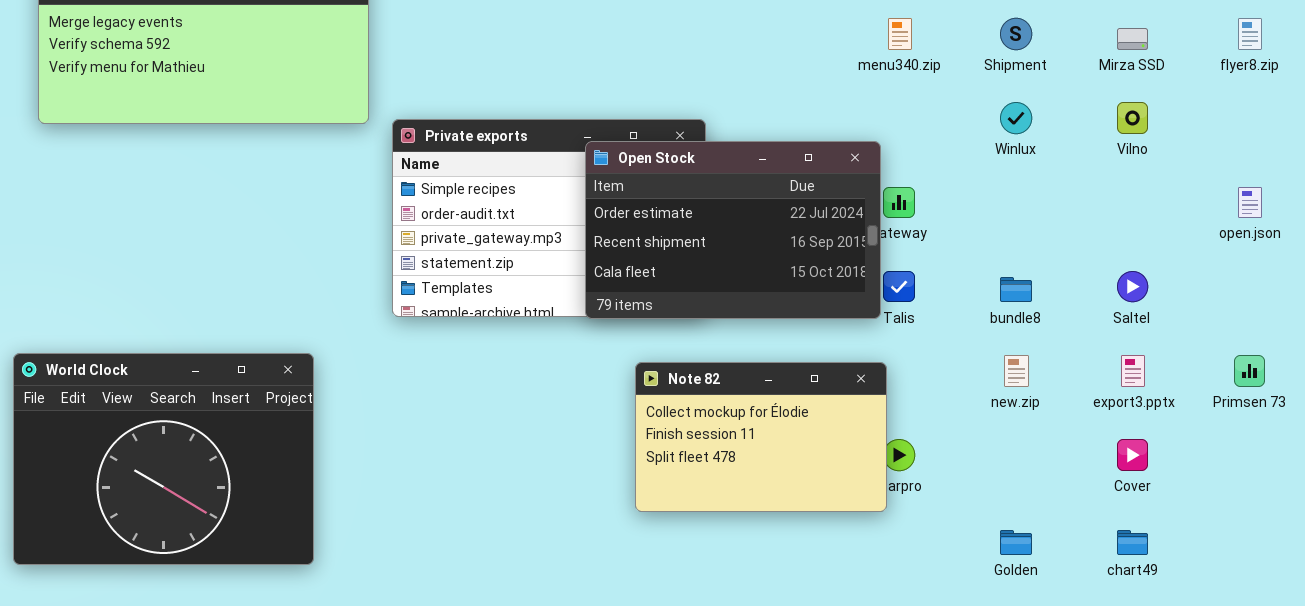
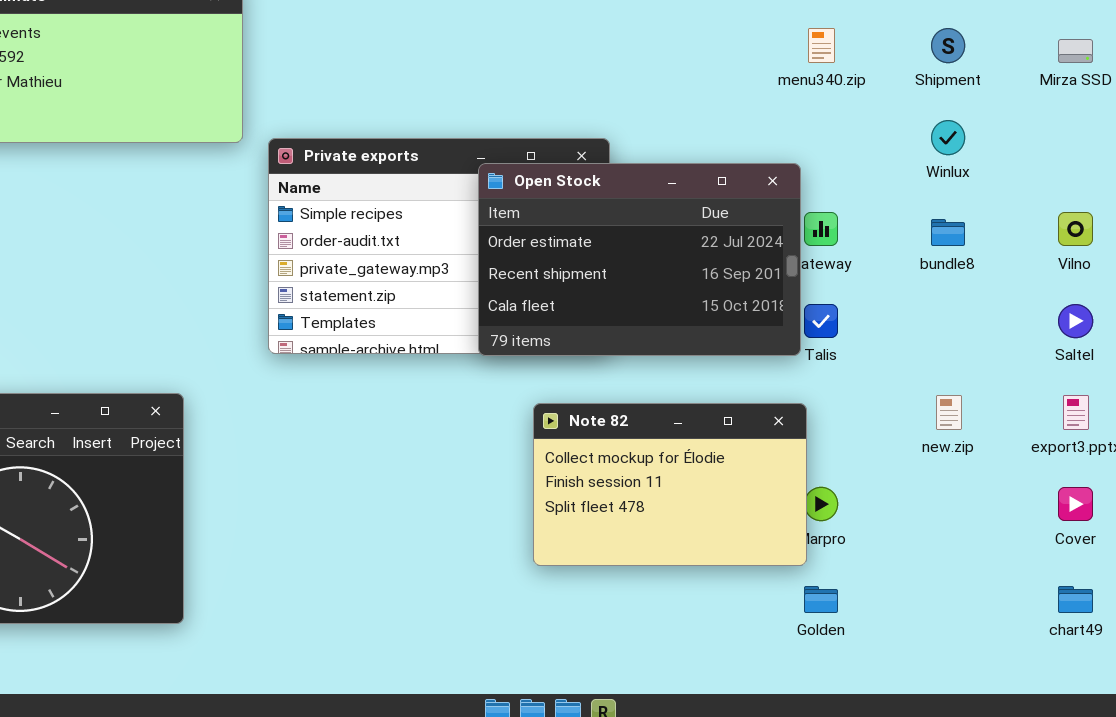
Vilno: [1117,102,1148,134] -> [1058,212,1093,246], moved
bundle8: [1000,277,1032,302] -> [931,219,965,246], moved
Golden: [1000,530,1032,555] -> [804,586,838,613], moved

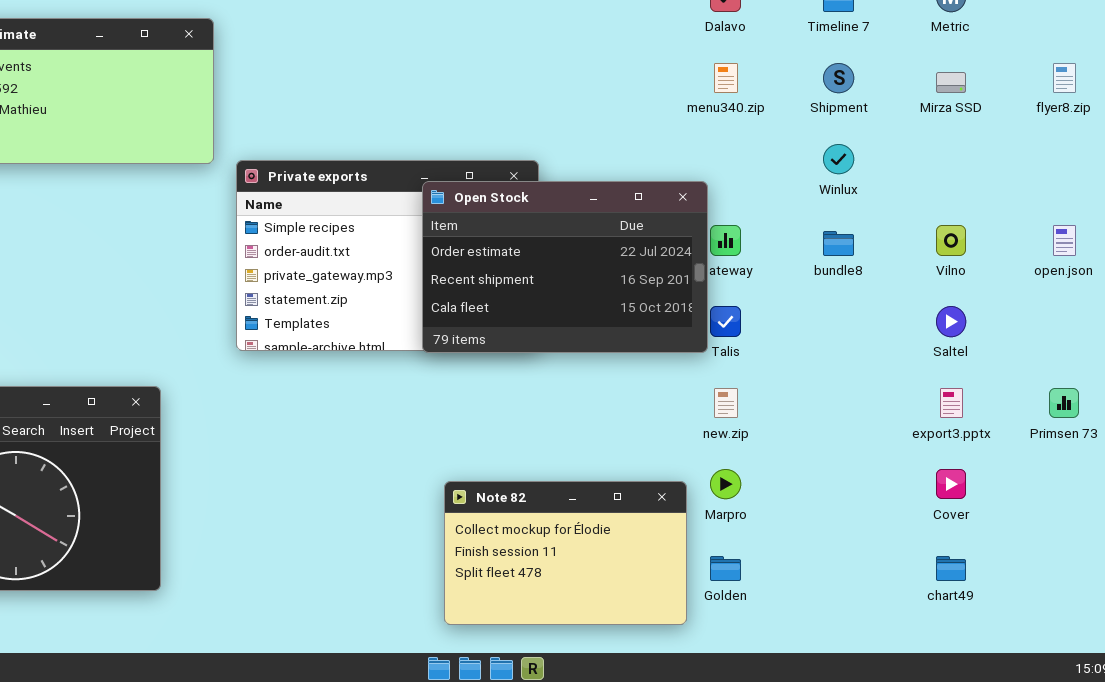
new.zip: [936,395,962,430] -> [714,388,738,418], moved
Note 82: [533,403,807,566] -> [444,481,687,625], moved

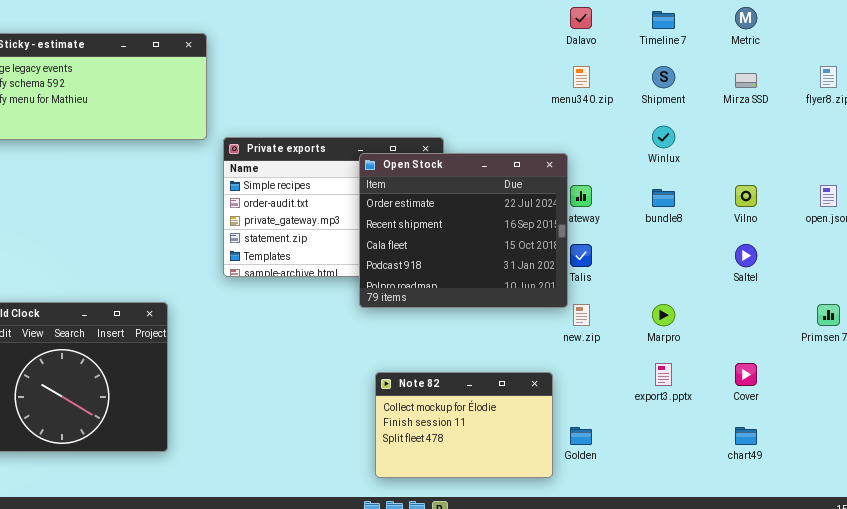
Open Stock: [422,181,708,353] -> [359,153,568,308], resized
export3.pptx: [940,388,963,418] -> [655,363,672,386], moved
Marpro: [710,469,741,499] -> [652,304,675,326], moved

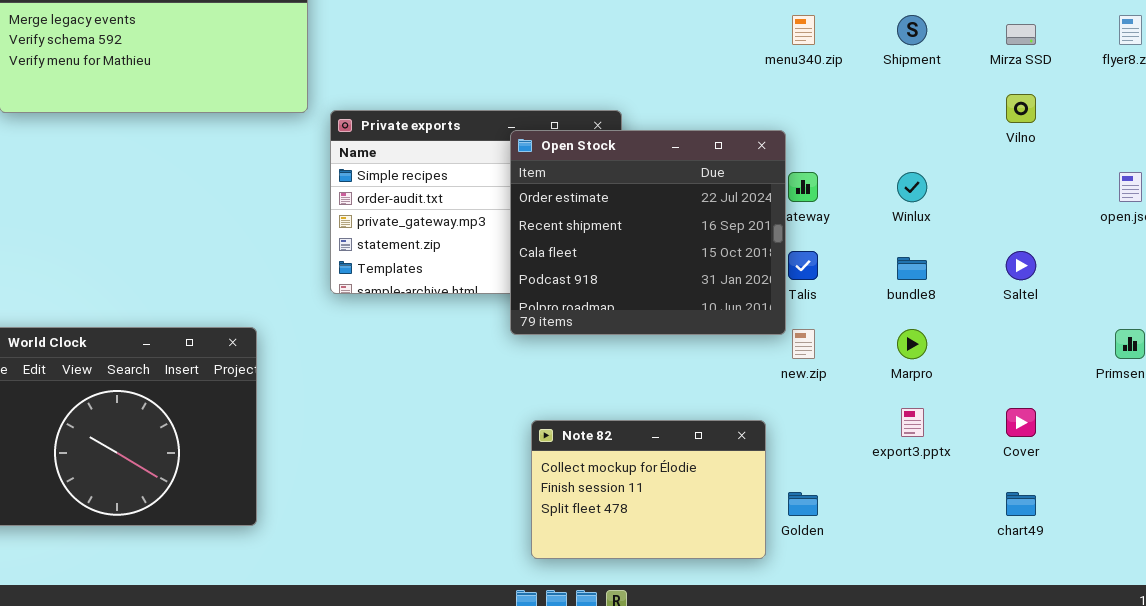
Winlux: [652,126,675,148] -> [897,172,927,202], moved
Vilno: [735,185,757,207] -> [1006,94,1036,123], moved
bundle8: [652,189,675,207] -> [897,257,927,280], moved

